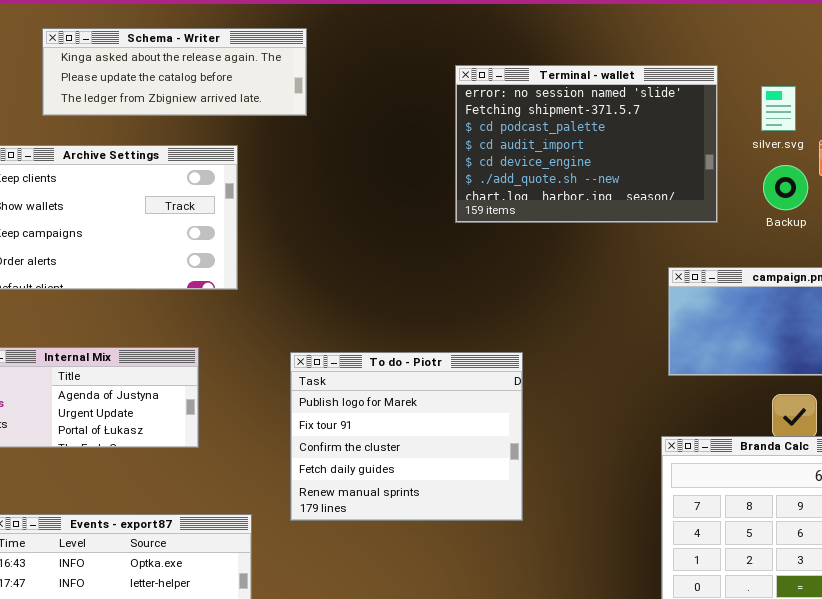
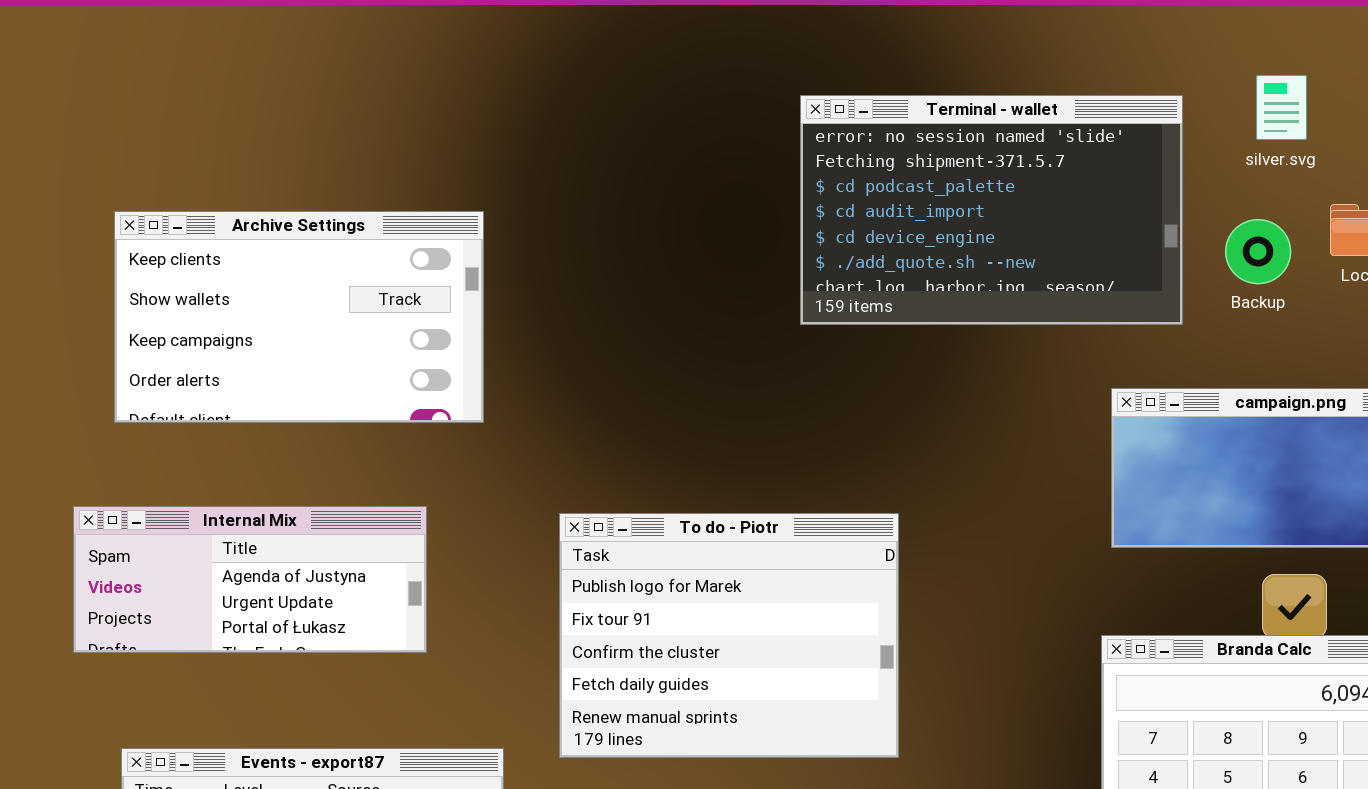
Schema - Writer: [42,28,307,116] -> none, closed
silver.svg: [761,86,796,131] -> [1256,75,1307,140], moved
Backup: [763,165,808,210] -> [1225,219,1291,284], moved

